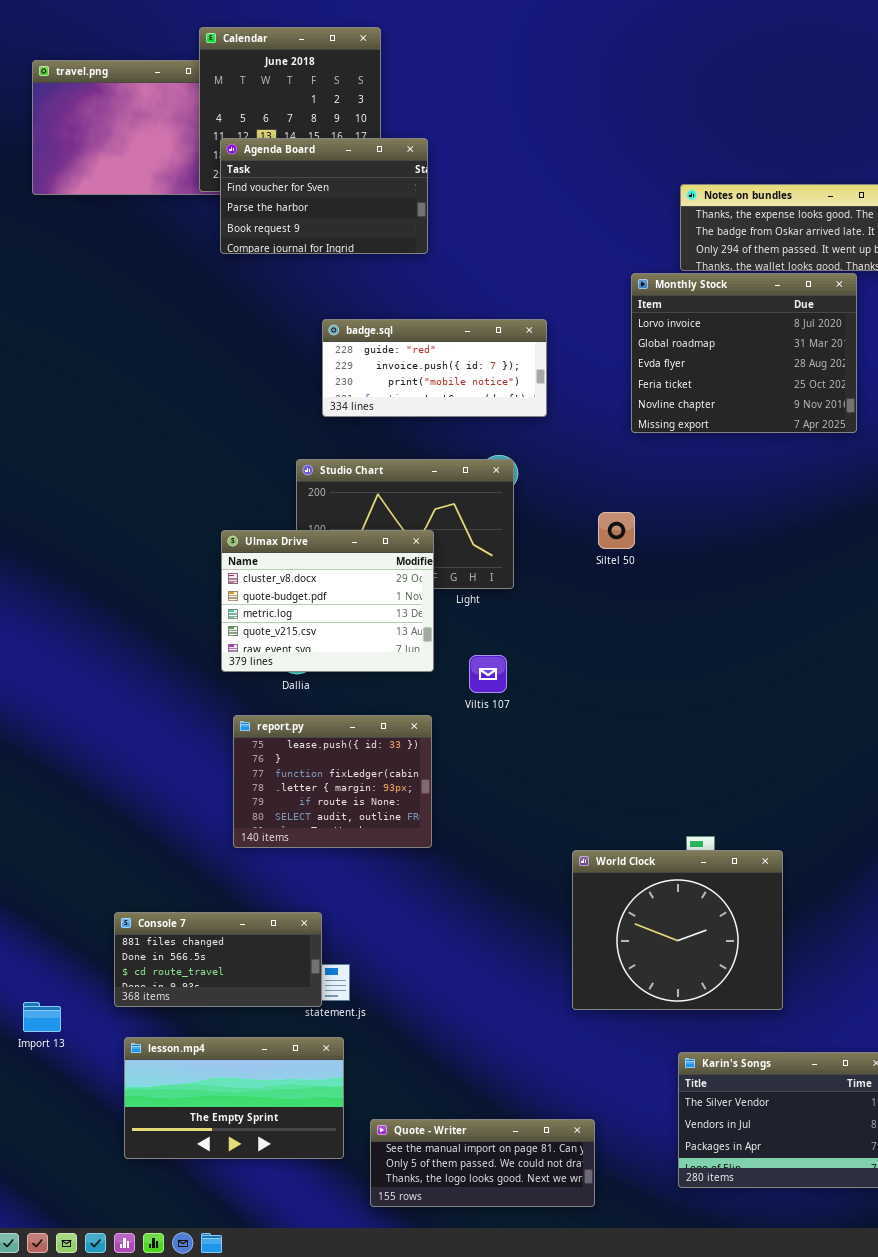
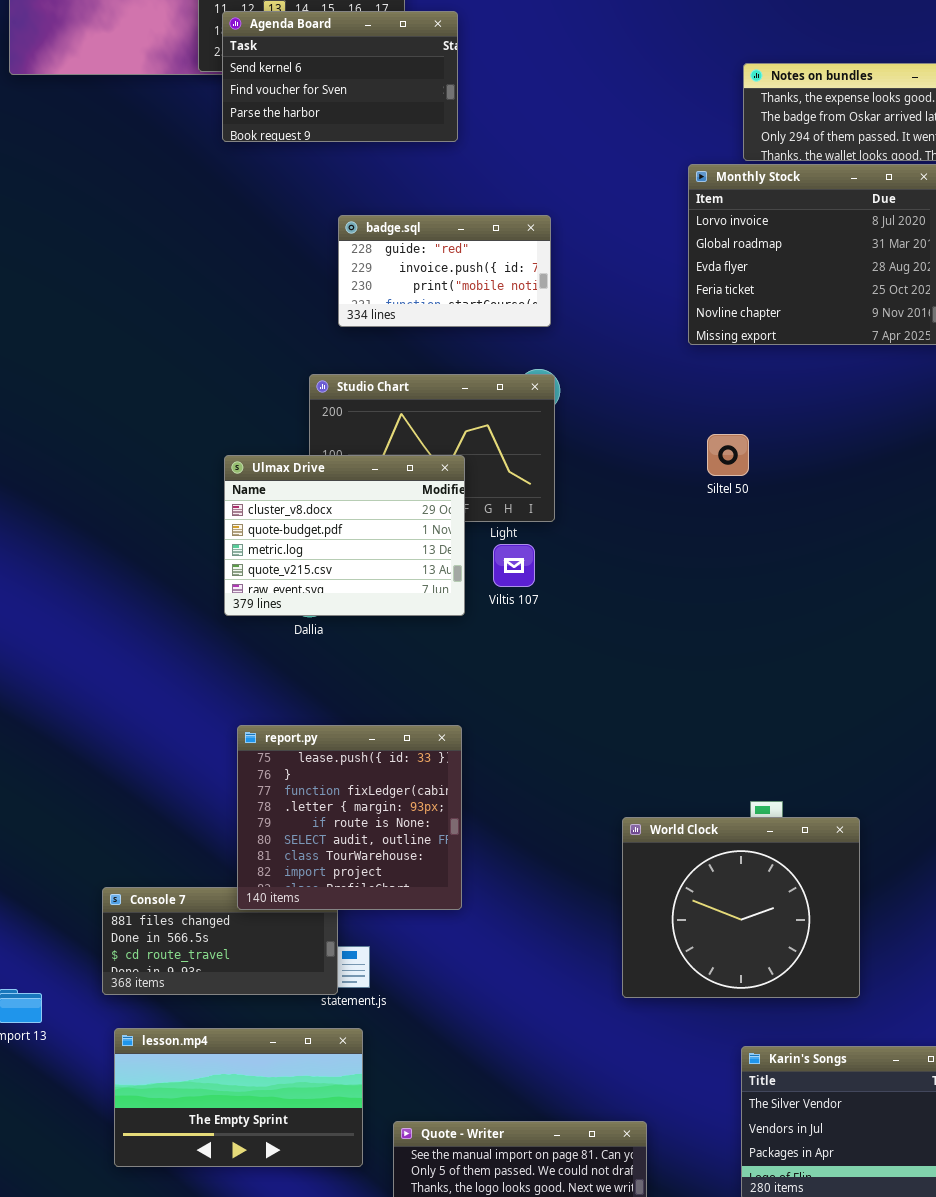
Agenda Board: [220,138,428,254] -> [222,11,458,142], scrolled up 1 row
badge.sql: [322,319,547,417] -> [338,215,551,327], resized
Siltel 50: [598,512,635,549] -> [707,434,749,476], moved
Viltis 107: [469,655,507,693] -> [493,544,535,587], moved
report.py: [233,715,432,848] -> [237,725,462,910], moved, resized

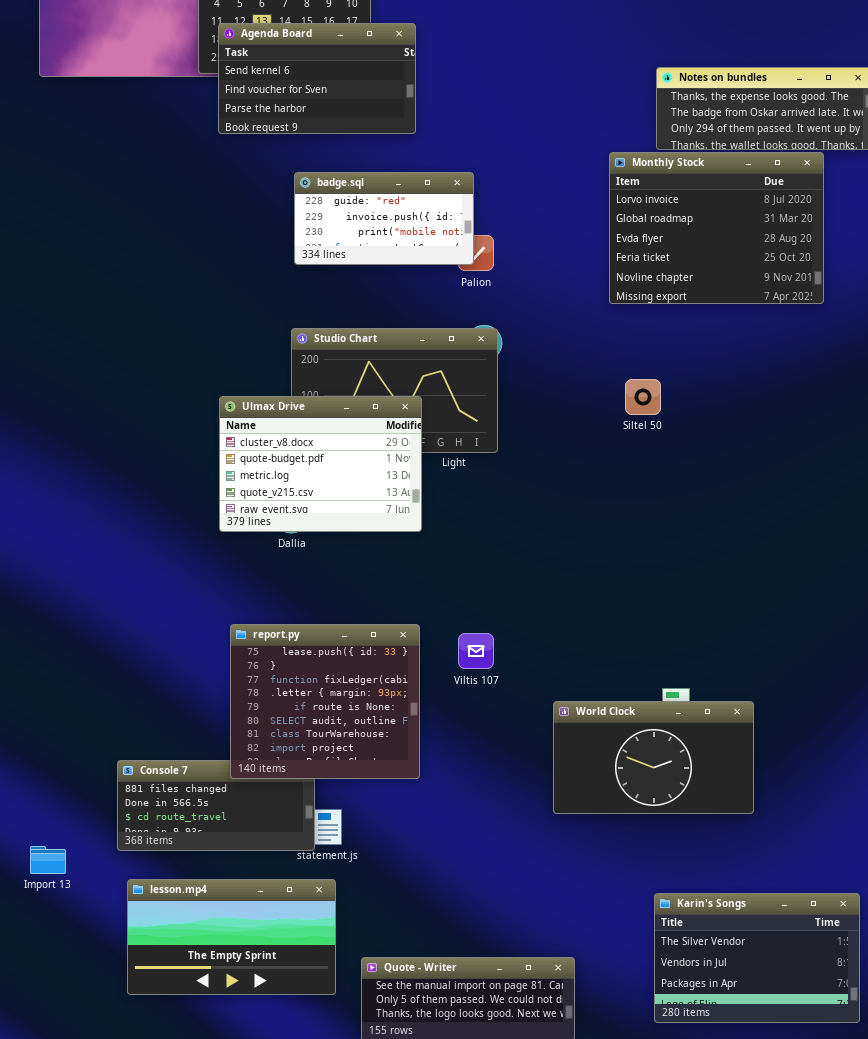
badge.sql: [338,215,551,327] -> [294,172,474,265], moved
Viltis 107: [493,544,535,587] -> [458,633,494,669], moved
World Clock: [622,817,860,998] -> [553,701,754,814], resized

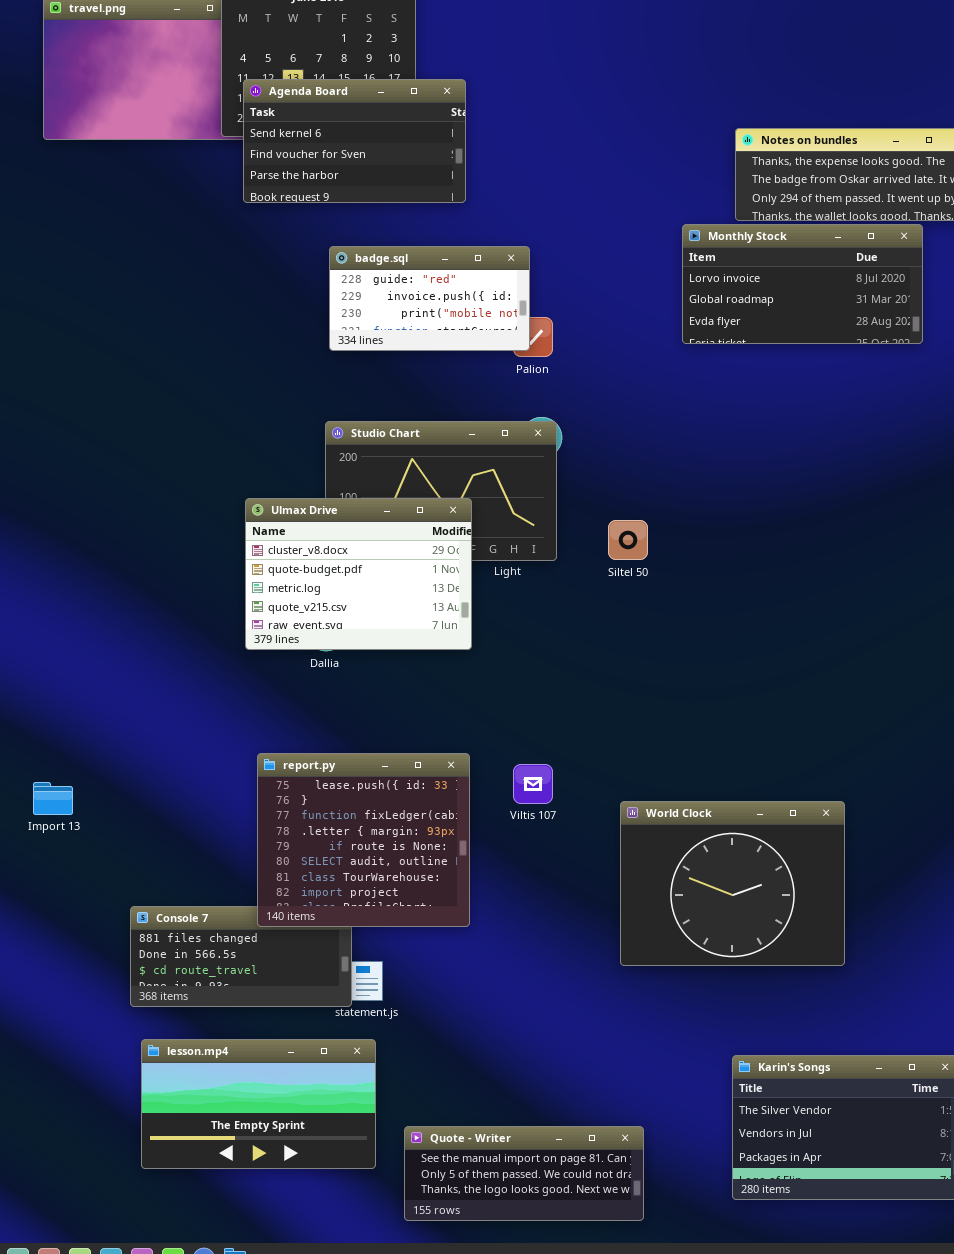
Monthly Stock: [609,152,824,304] -> [682,224,923,344], resized
Siltel 50: [625,379,661,415] -> [608,520,648,560], moved
World Clock: [553,701,754,814] -> [620,801,845,966], resized
Import 13: [30,846,66,874] -> [33,782,73,815], moved

